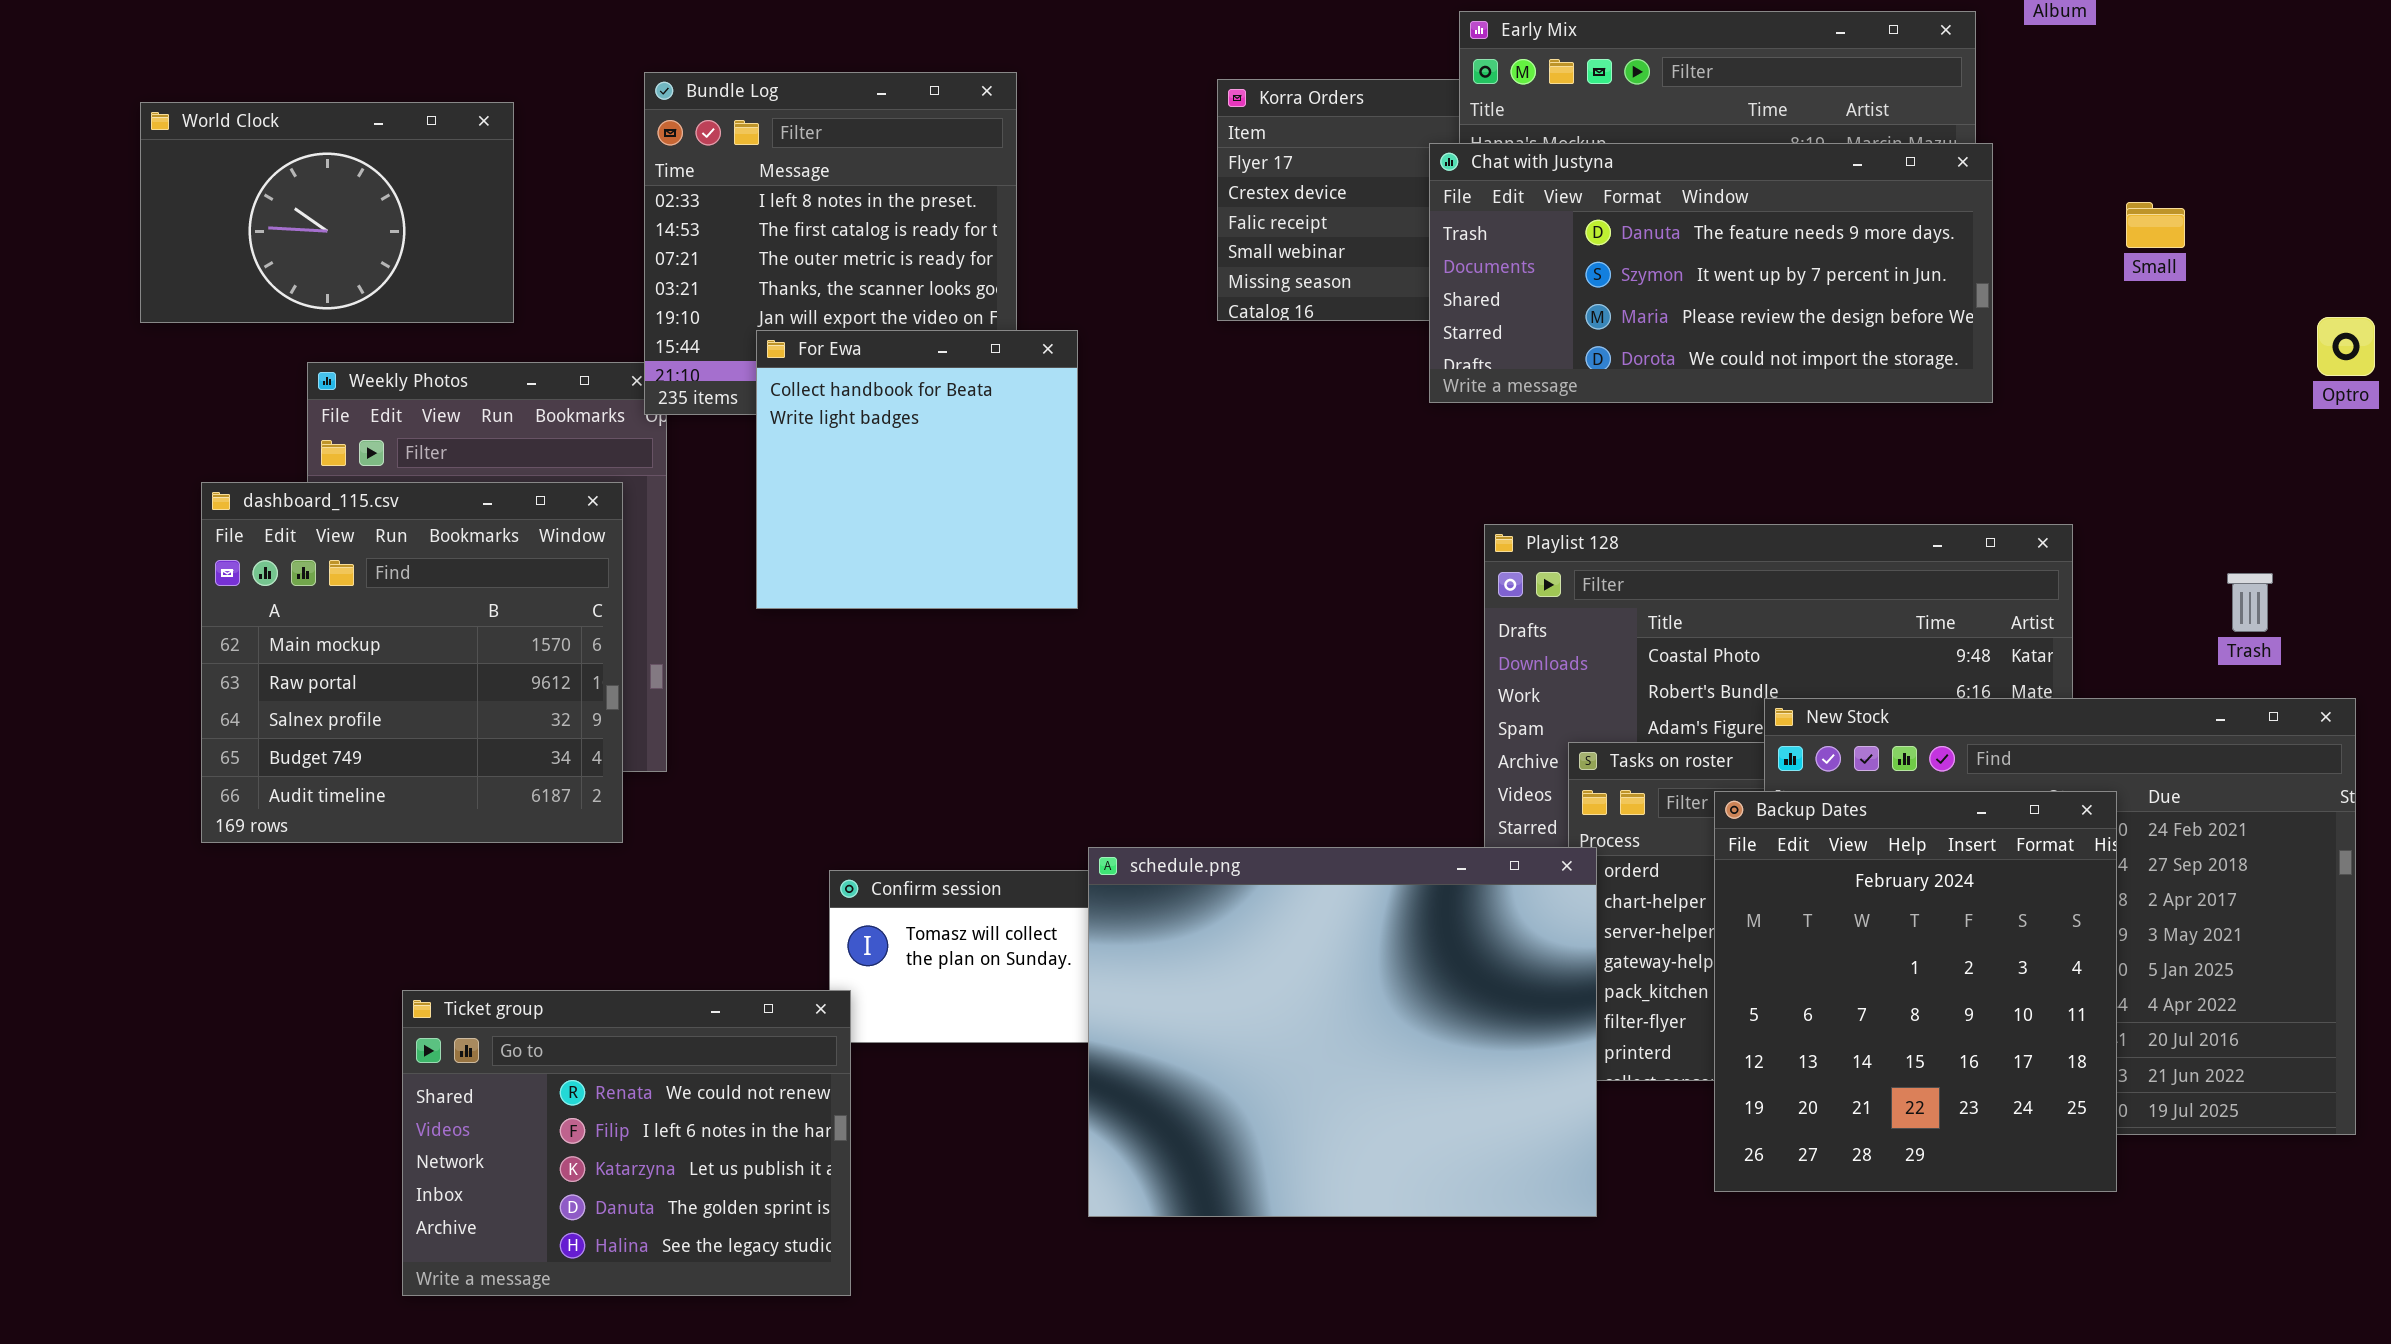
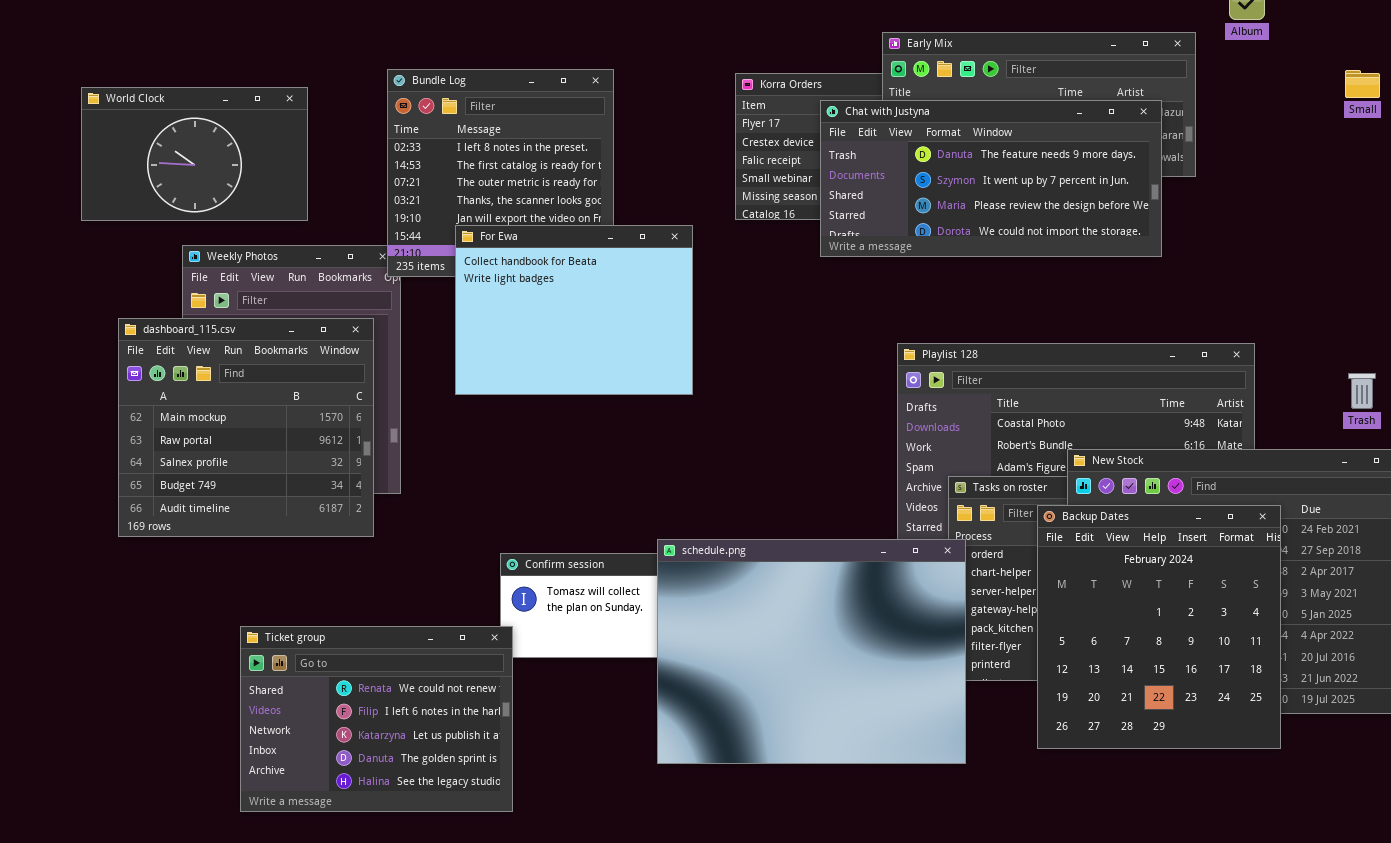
Chat with Justyna: [1429,143,1993,403] -> [820,100,1162,257], moved
Small: [2126,202,2185,248] -> [1345,70,1380,98], moved
For Ewa: [756,330,1078,609] -> [455,225,693,395], resized

